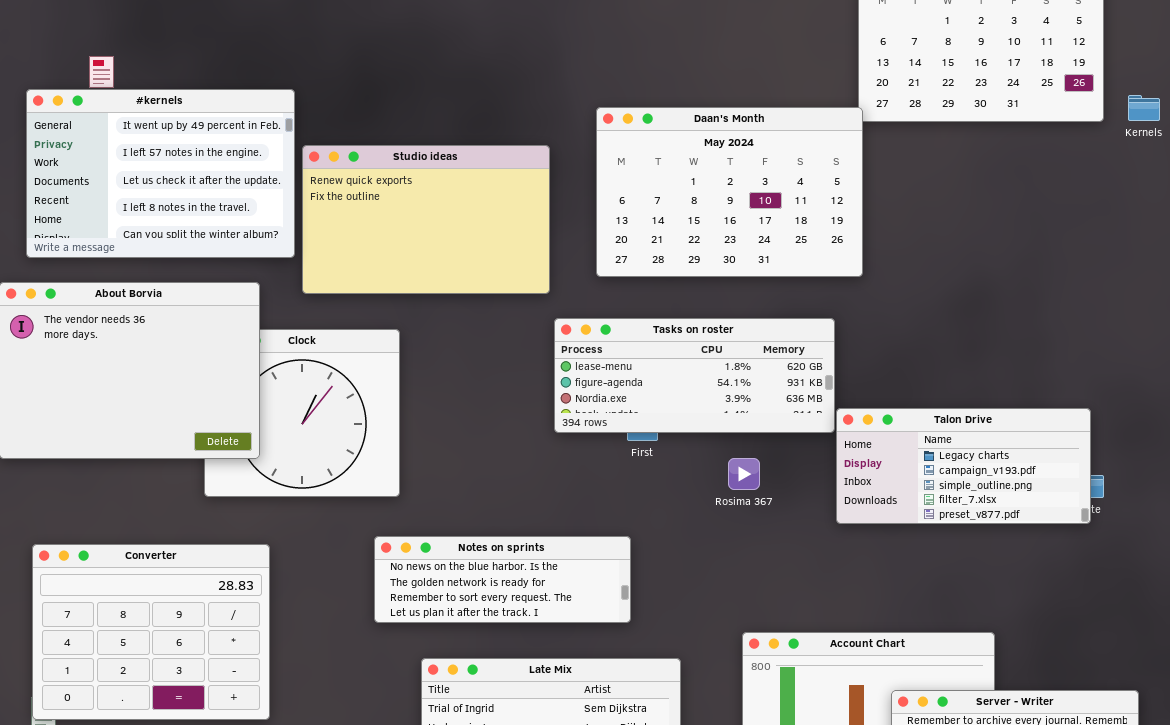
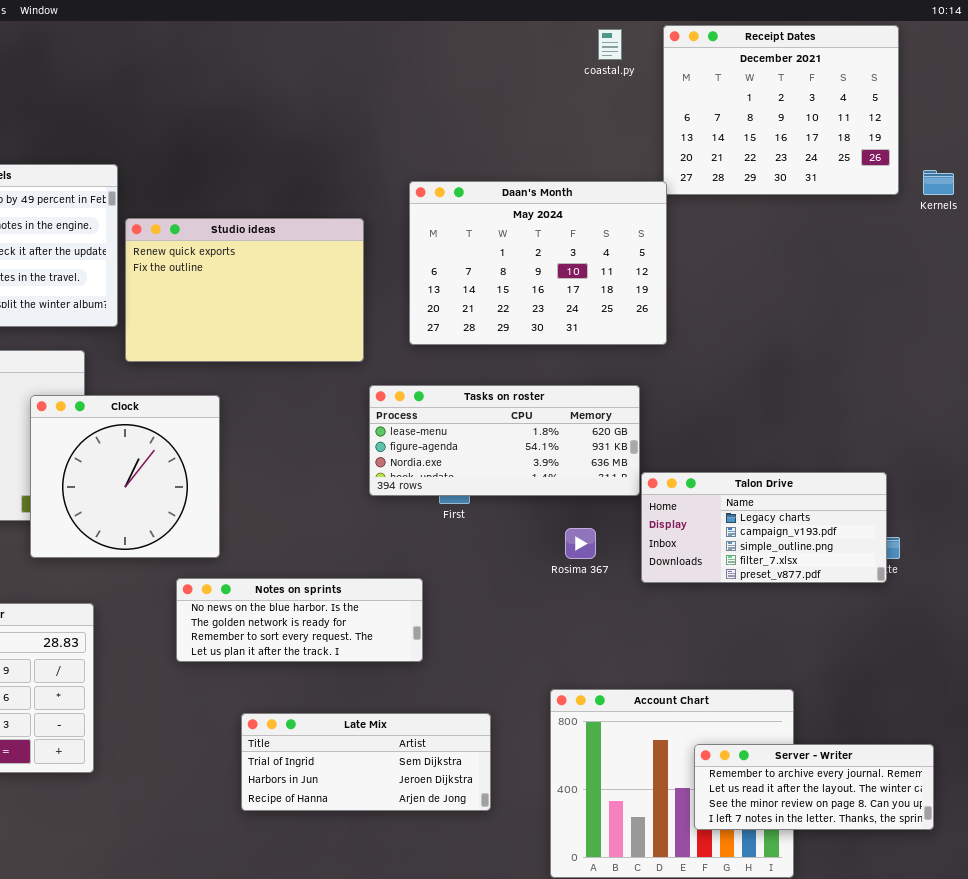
Clock: [204,329,400,497] -> [30,395,220,558], raised
Rosima 367: [728,458,760,490] -> [565,528,596,559], moved
Notes on sprints: [374,536,631,623] -> [176,578,423,662], moved

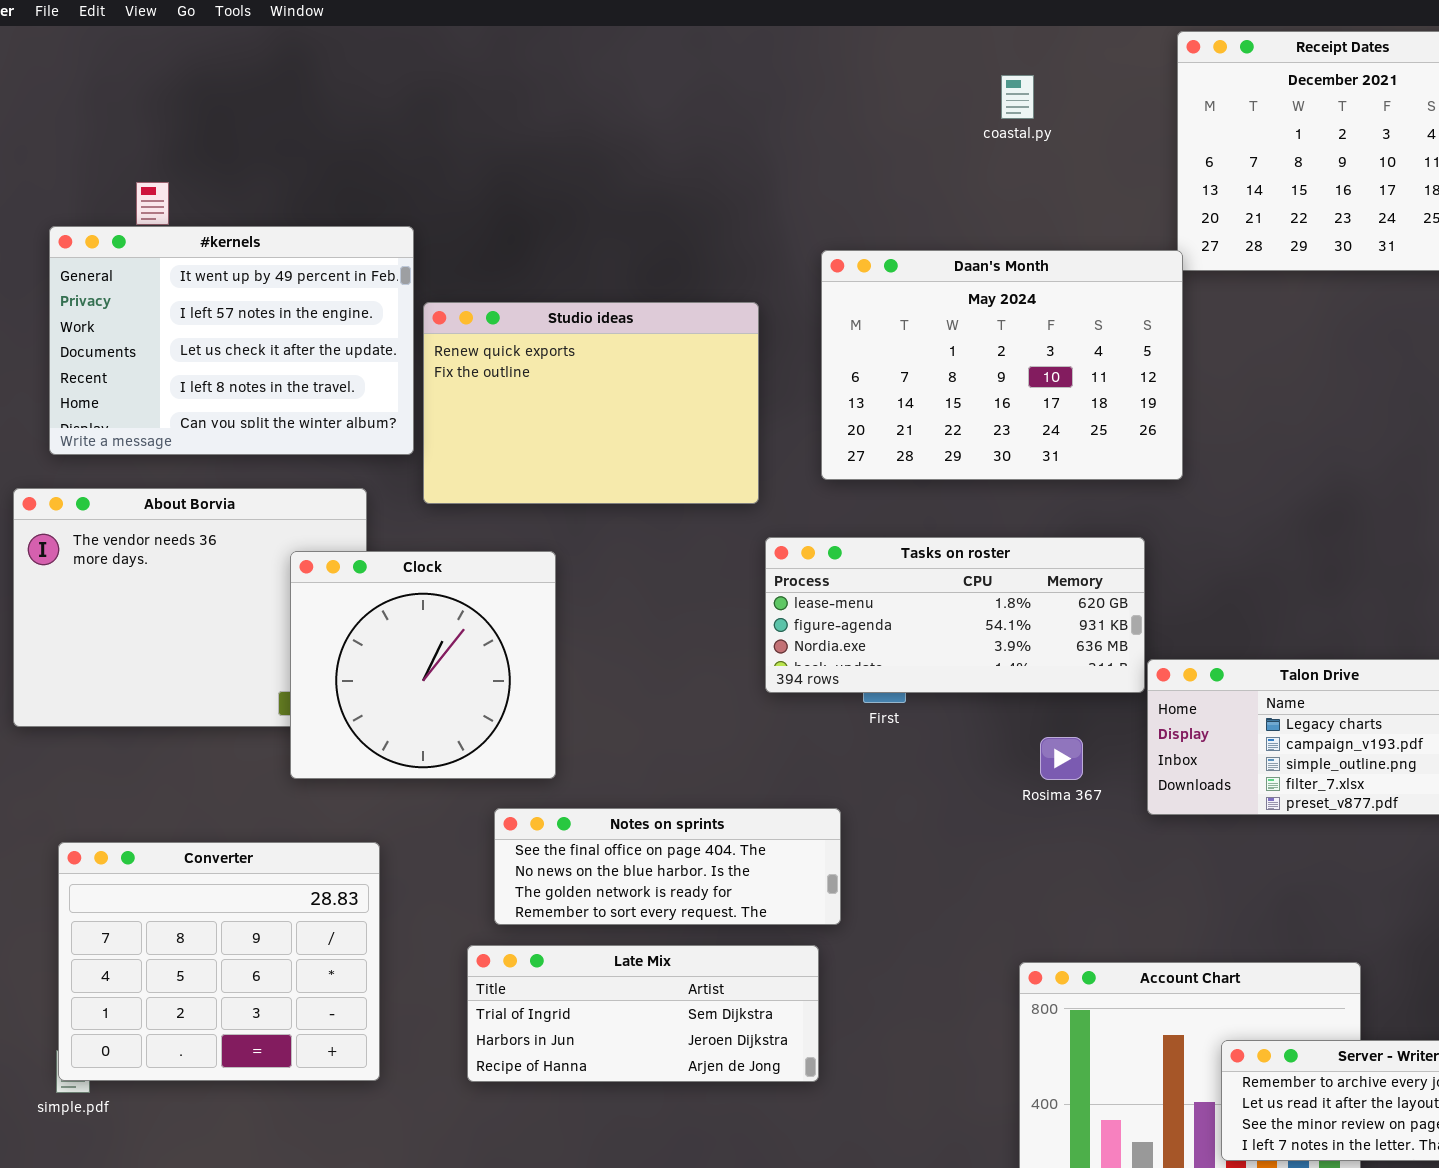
coastal.py: [598,29,622,60] -> [1001,75,1034,119], moved
Notes on sprints: [176,578,423,662] -> [494,808,841,925], scrolled up 1 row
Late Mix: [241,713,491,811] -> [467,945,819,1082], moved

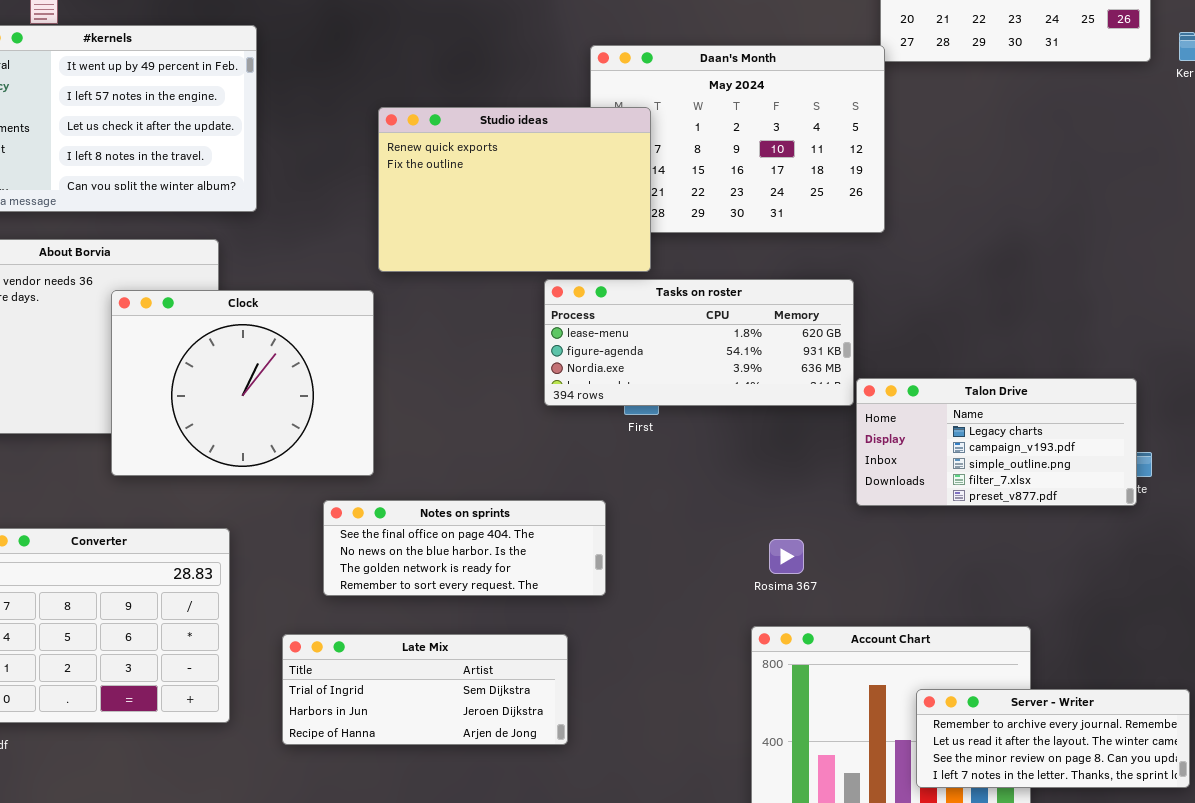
Studio ideas: [423,302,759,504] -> [378,107,651,272], moved
Clock: [290,551,556,779] -> [111,290,374,476], resized
Rosima 367: [1040,737,1083,780] -> [769,539,804,574], moved
Late Mix: [467,945,819,1082] -> [282,634,568,745], moved

